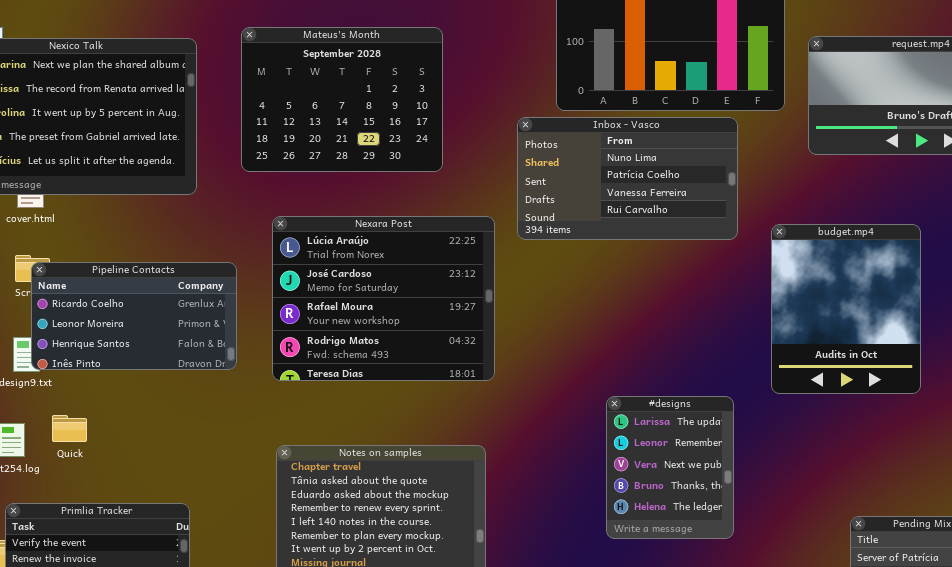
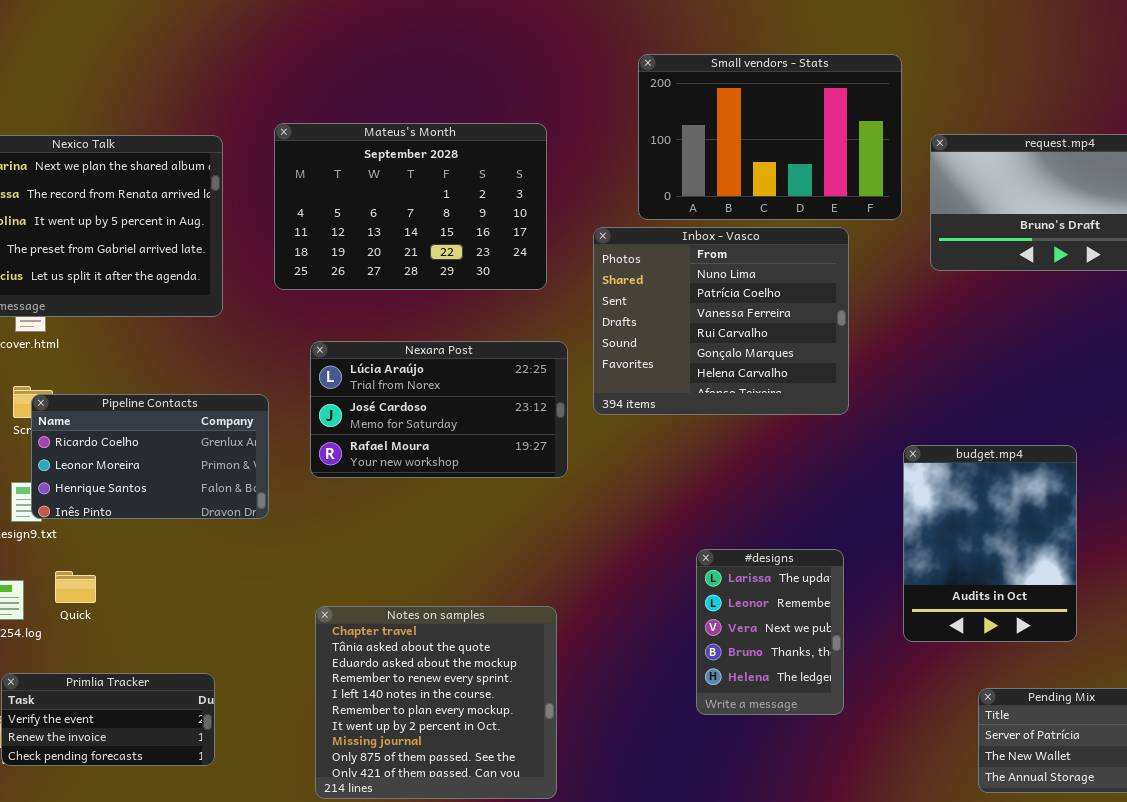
Mateus's Month: [241,27,443,172] -> [274,123,547,290], resized
Inbox - Vasco: [517,117,738,240] -> [593,227,849,415], resized
Nexara Post: [272,216,495,381] -> [310,341,568,478], resized
budget.mp4: [771,224,921,394] -> [903,445,1077,642], moved

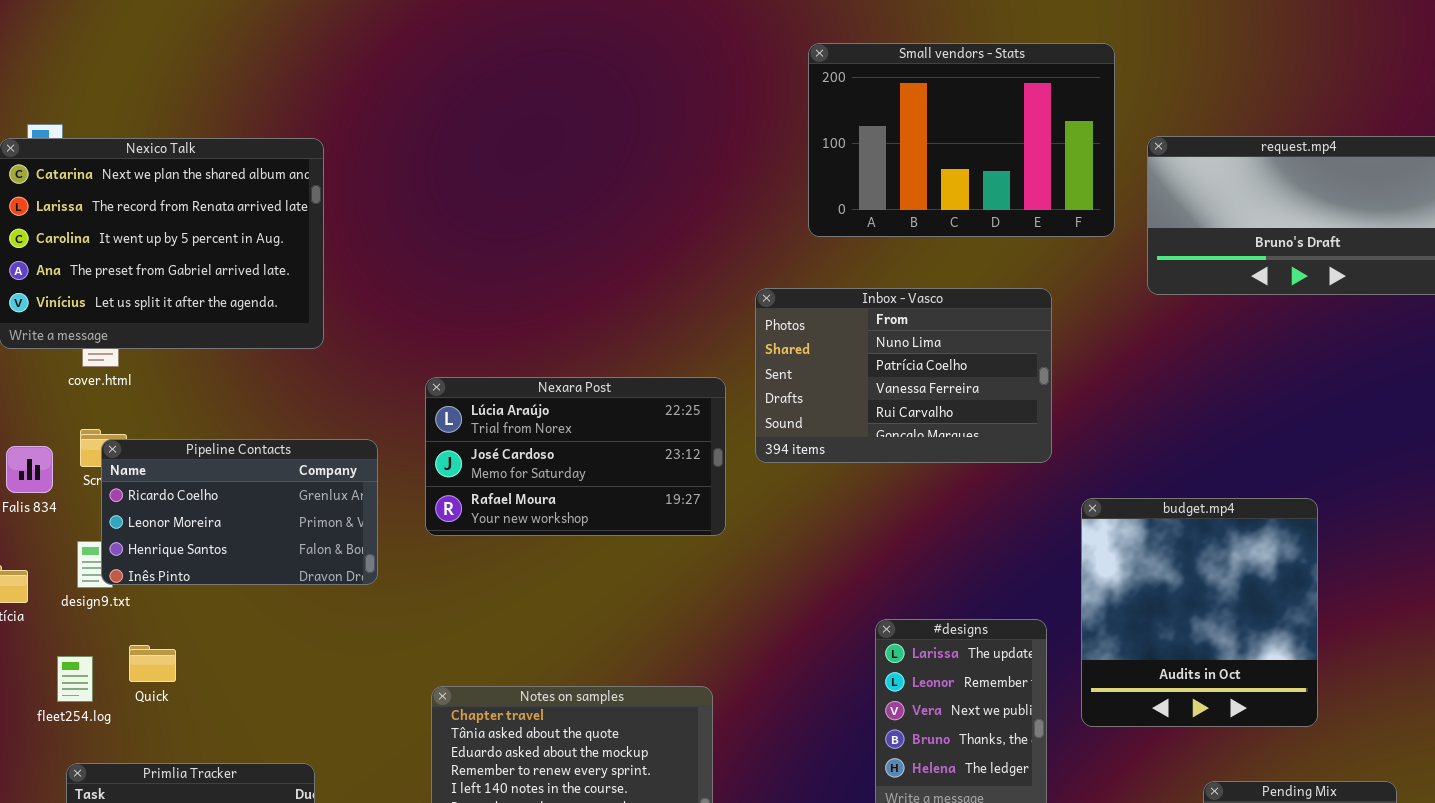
Mateus's Month: [274,123,547,290] -> none, closed
Inbox - Vasco: [593,227,849,415] -> [755,288,1052,463], resized
budget.mp4: [903,445,1077,642] -> [1081,498,1318,727], resized

